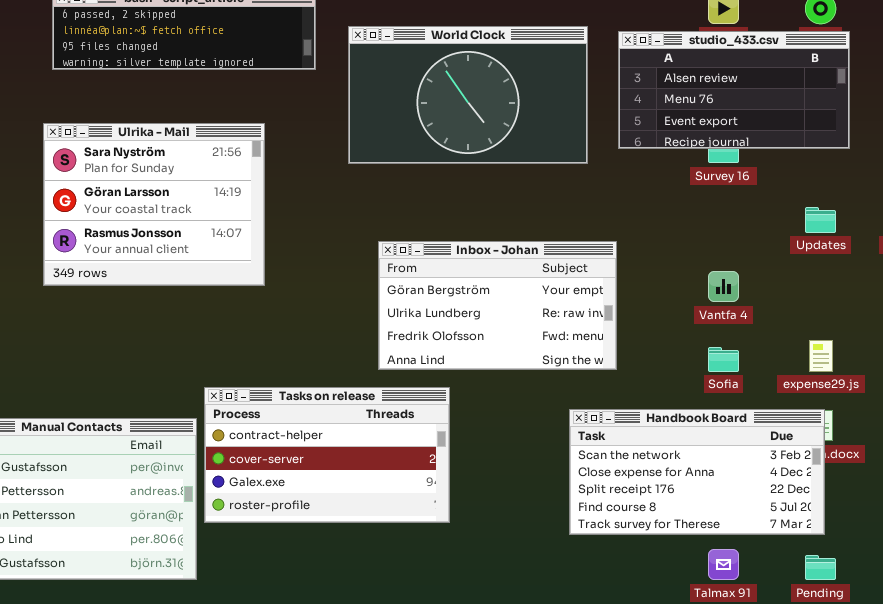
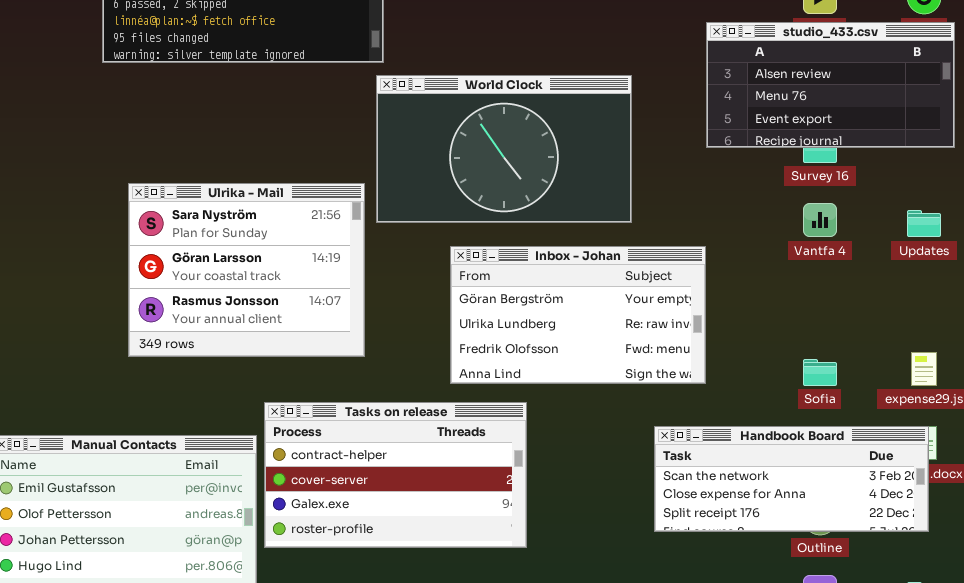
World Clock: [348,26,588,164] -> [376,75,632,223], moved
Ulrika - Mail: [43,123,265,286] -> [128,183,365,357], moved
Vantfa 4: [708,271,739,302] -> [803,203,837,237], moved
Handbook Board: [569,409,825,535] -> [654,426,929,532], resized

